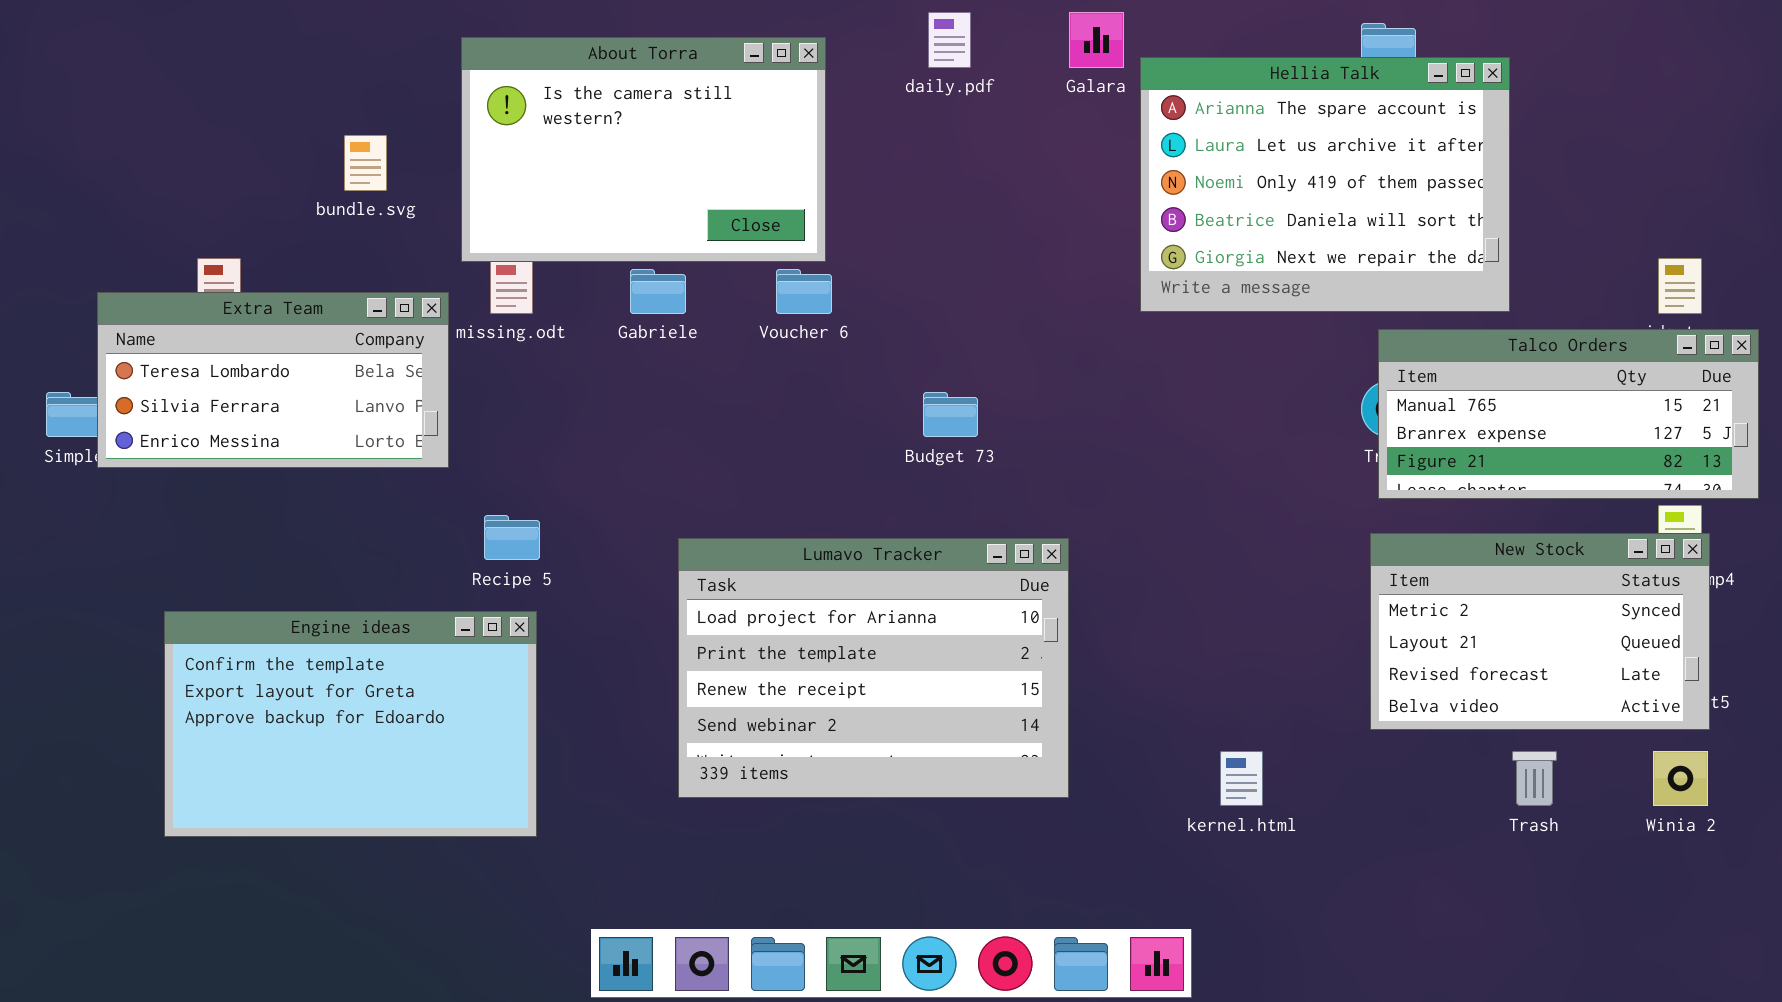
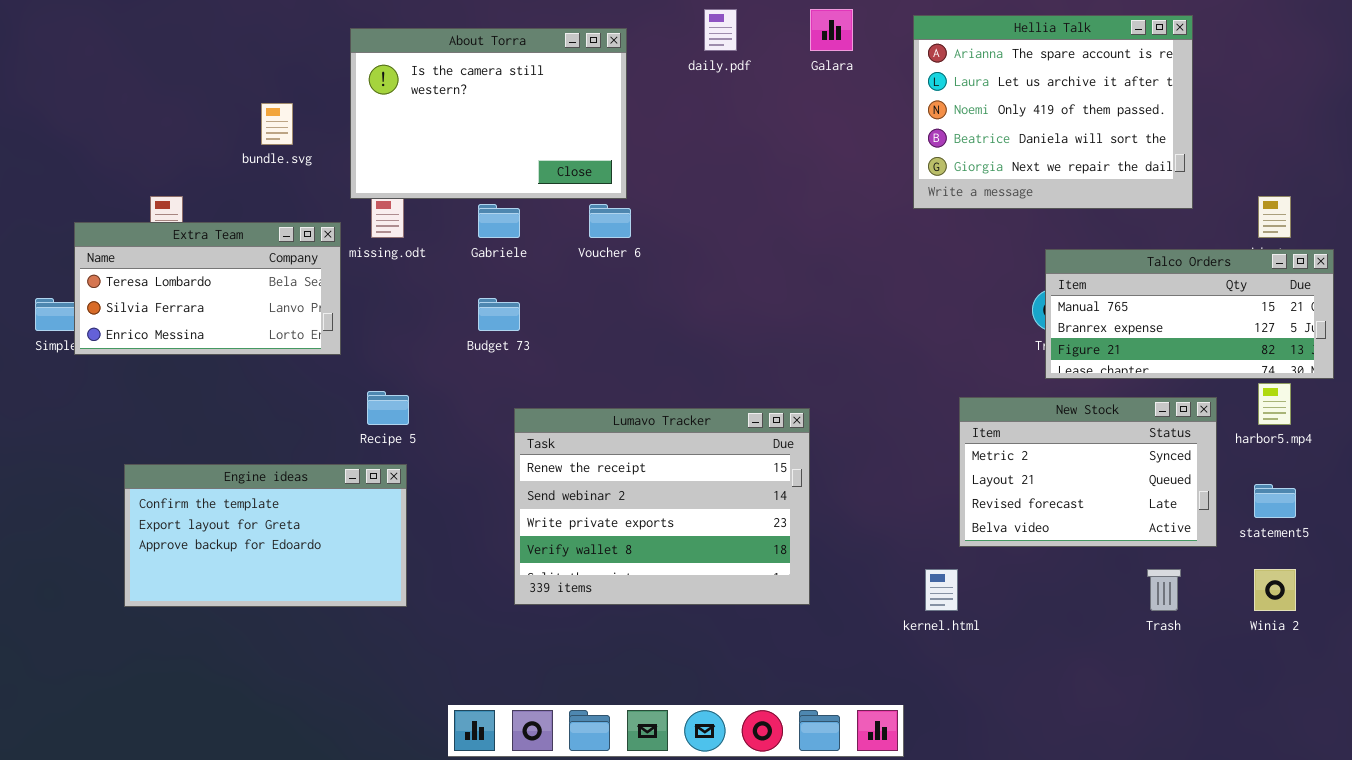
Hellia Talk: [1140,57,1510,312] -> [913,15,1193,209], moved
Budget 73: [923,392,978,437] -> [478,298,520,331], moved
New Stock: [1370,533,1710,730] -> [959,397,1217,547], moved
Lumavo Tracker: [678,538,1069,798] -> [514,408,810,605], scrolled down 2 rows
Engine ideas: [164,611,537,837] -> [124,464,407,607], resized

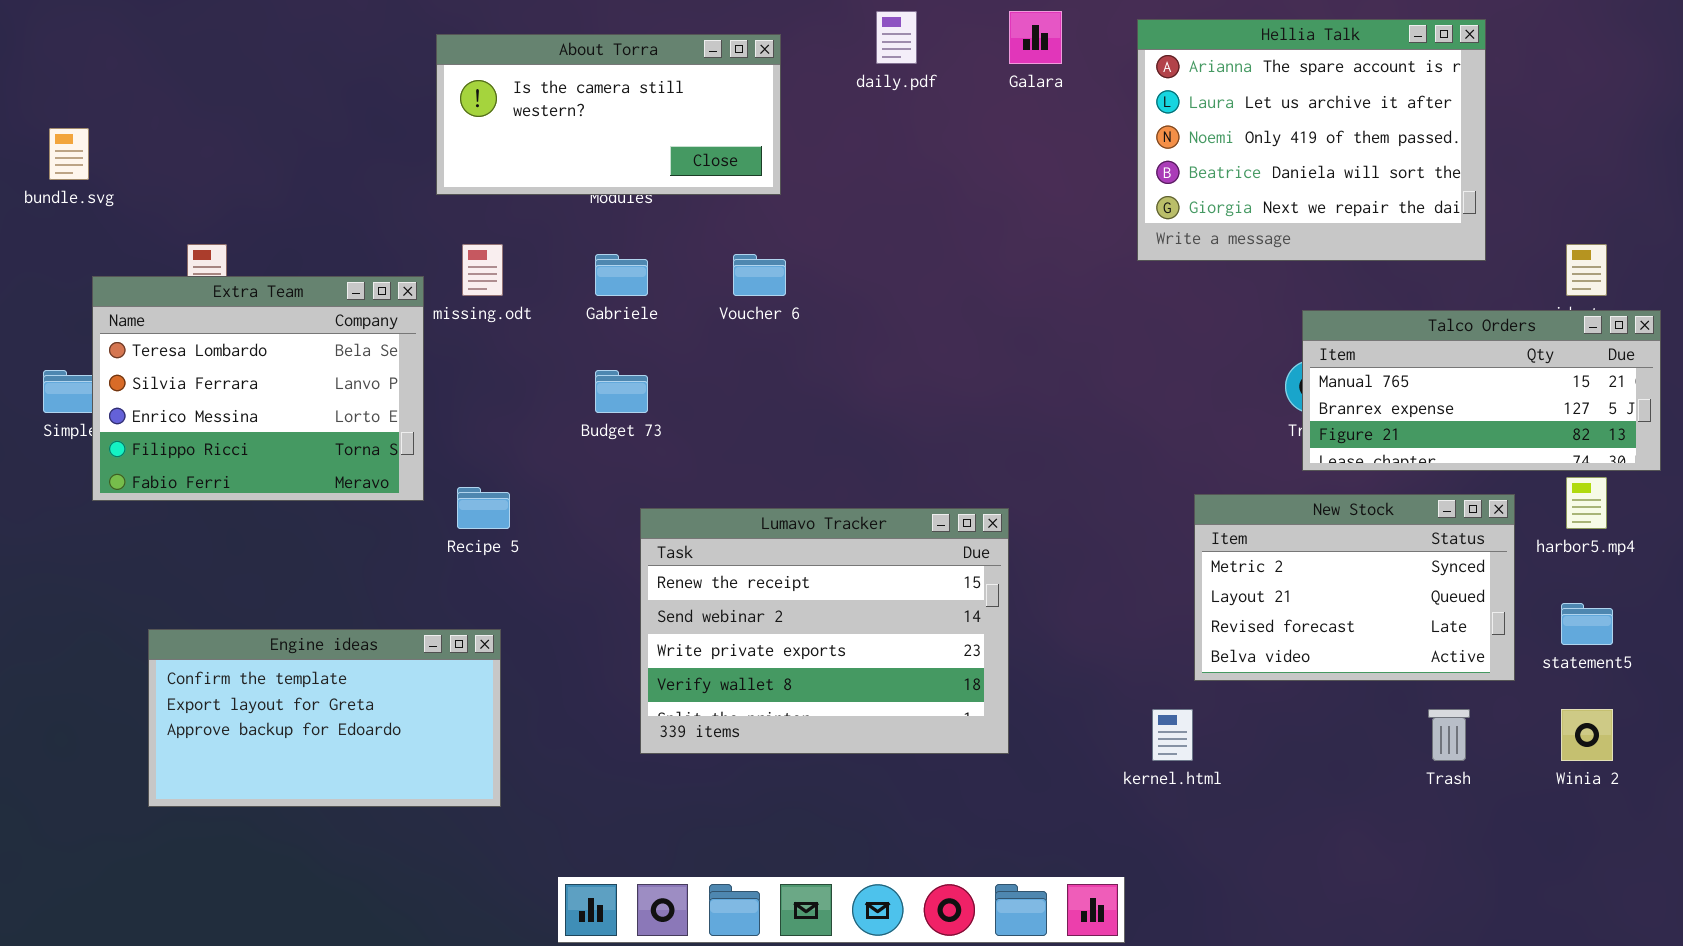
About Torra: [350,28,627,199] -> [436,34,781,195], resized
bundle.svg: [261,103,293,145] -> [49,128,89,180], moved
Extra Team: [74,222,341,355] -> [92,276,424,501], resized
Engine ideas: [124,464,407,607] -> [148,629,501,807], moved

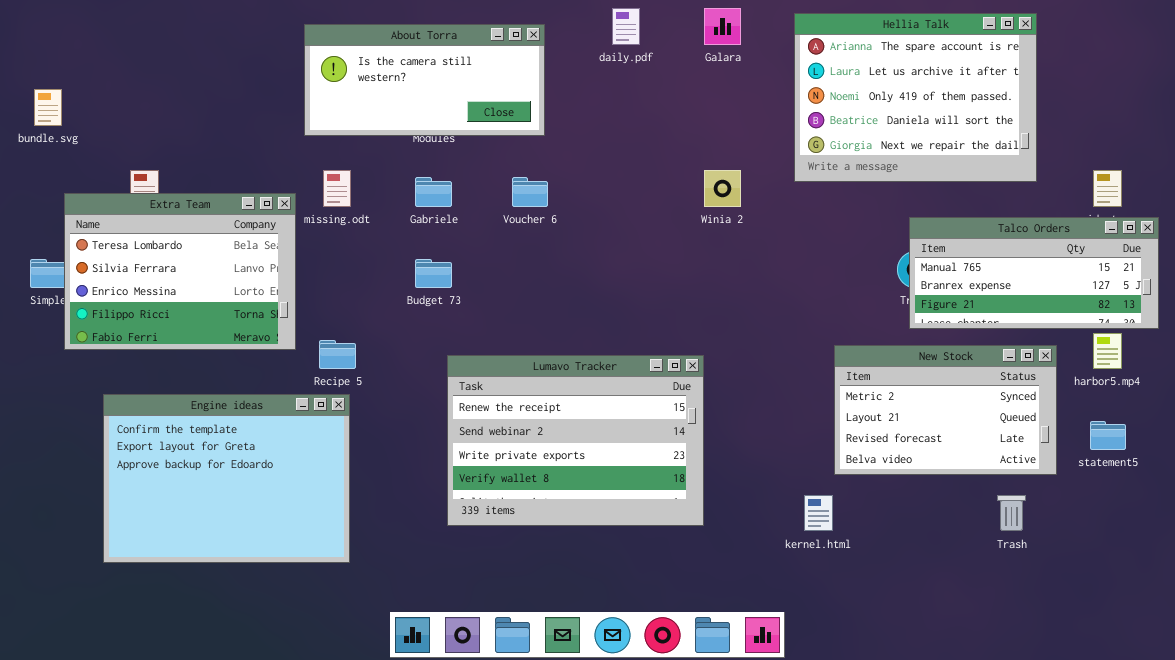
Engine ideas: [148,629,501,807] -> [103,394,350,563], resized
Winia 2: [1561,709,1613,761] -> [704,170,741,207], moved

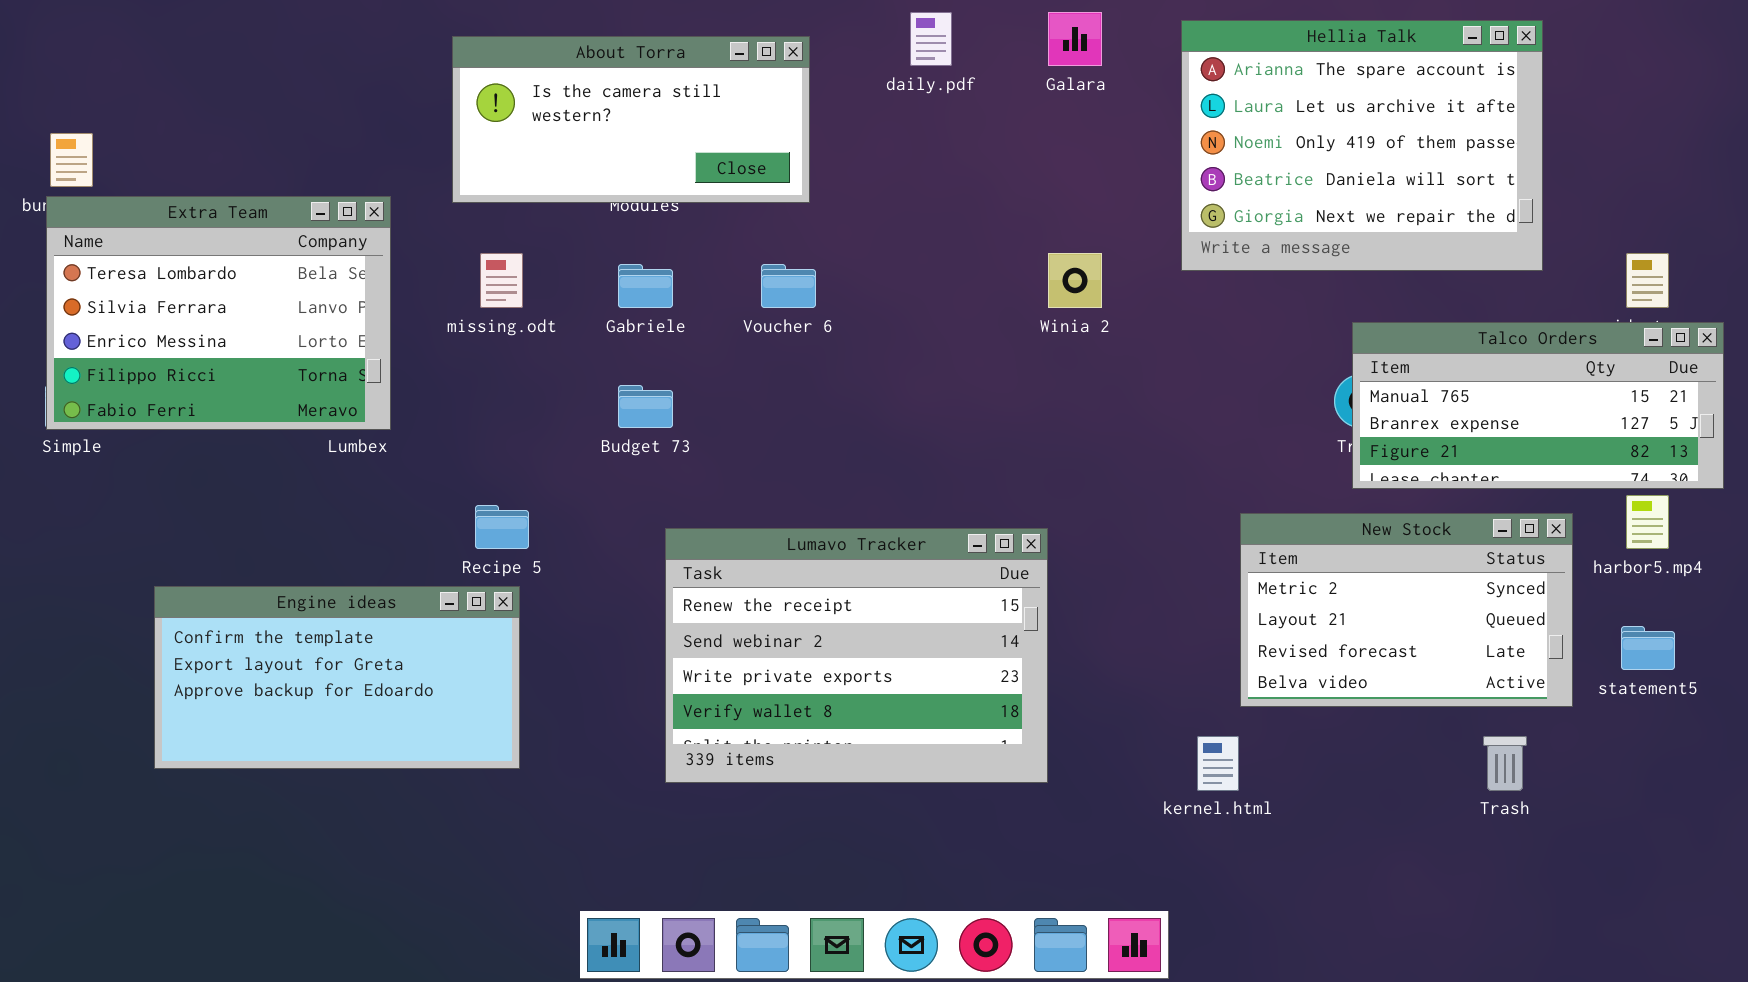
Extra Team: [64,193,296,350] -> [46,196,391,430], moved
Engine ideas: [103,394,350,563] -> [154,586,520,769], resized

